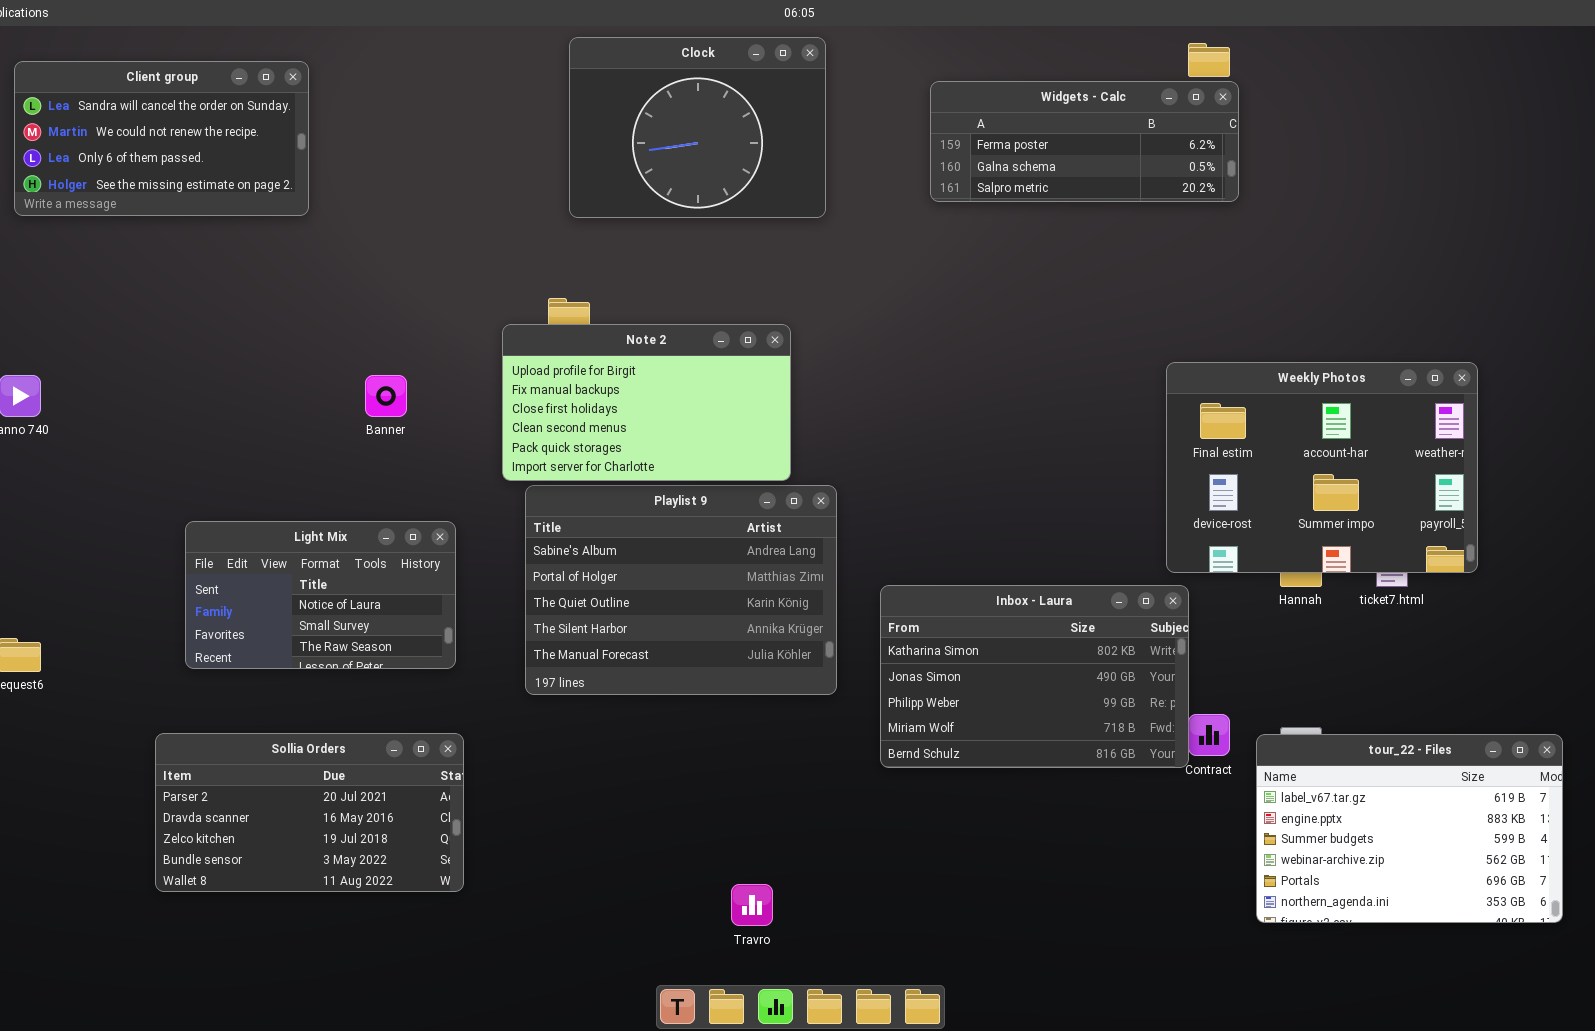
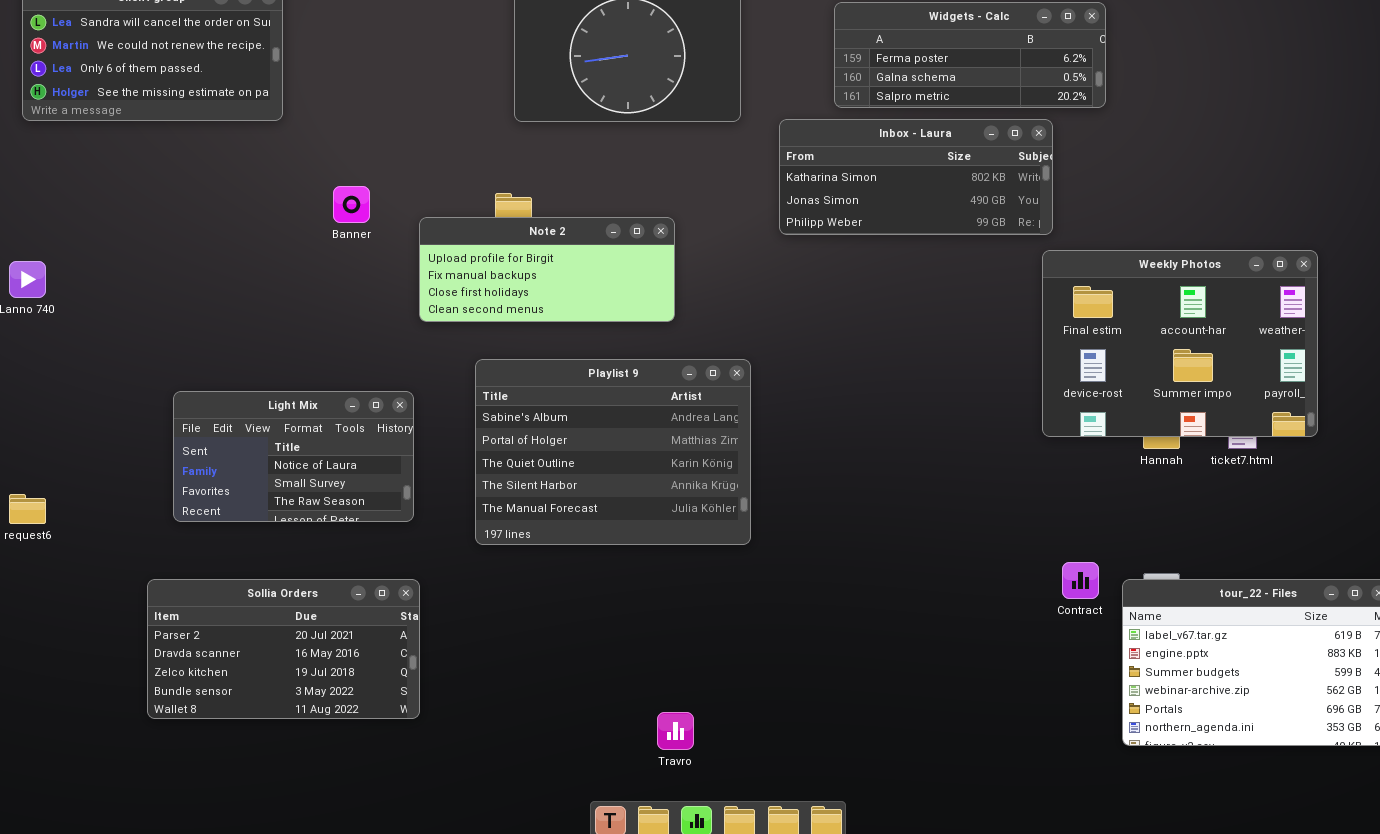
Note 2: [502,324,791,481] -> [419,217,675,322], moved, resized
Banner: [365,375,407,417] -> [333,186,370,223], moved
Inbox - Laura: [880,585,1189,768] -> [779,119,1053,235], moved, resized

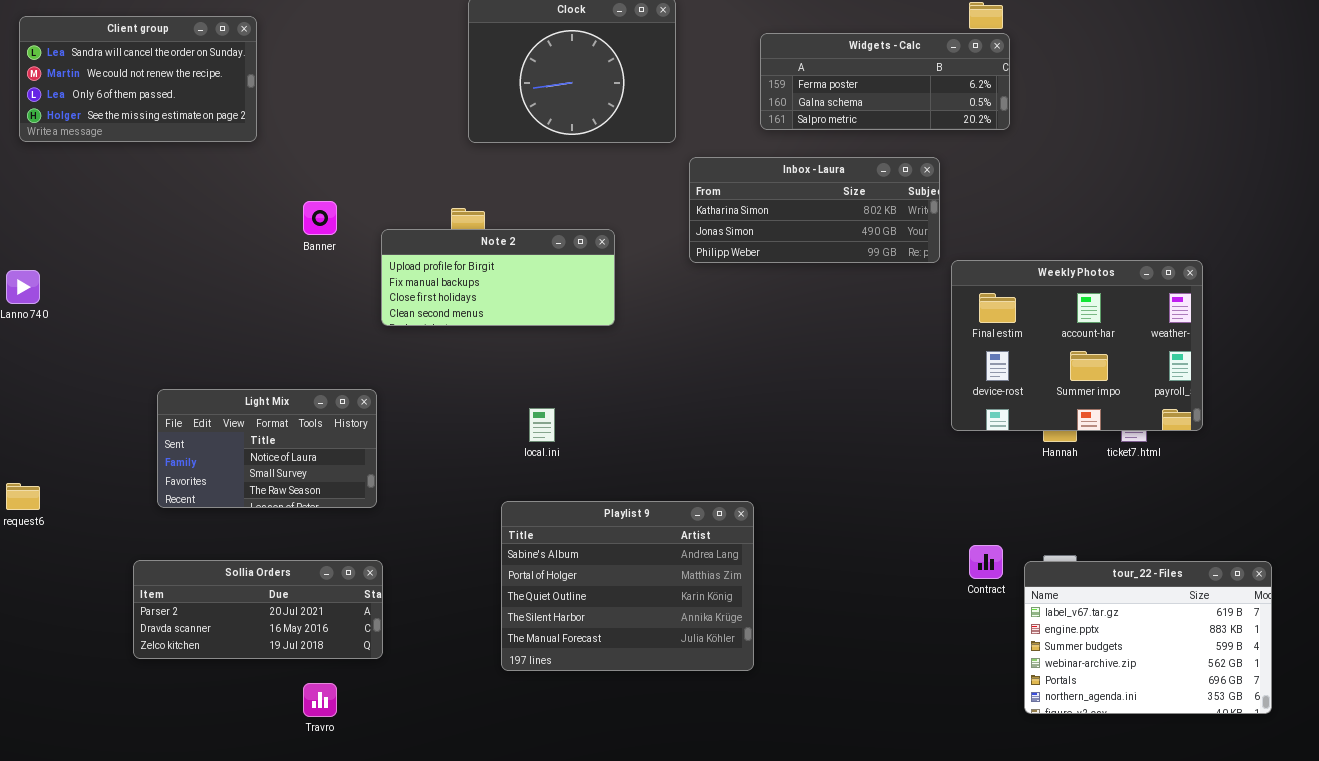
Inbox - Laura: [779,119,1053,235] -> [689,157,940,263], moved
Playlist 9: [475,359,751,545] -> [501,501,754,671], moved
Sollia Orders: [147,579,420,719] -> [133,560,383,659], resized
Travro: [657,712,694,750] -> [303,683,337,717], moved

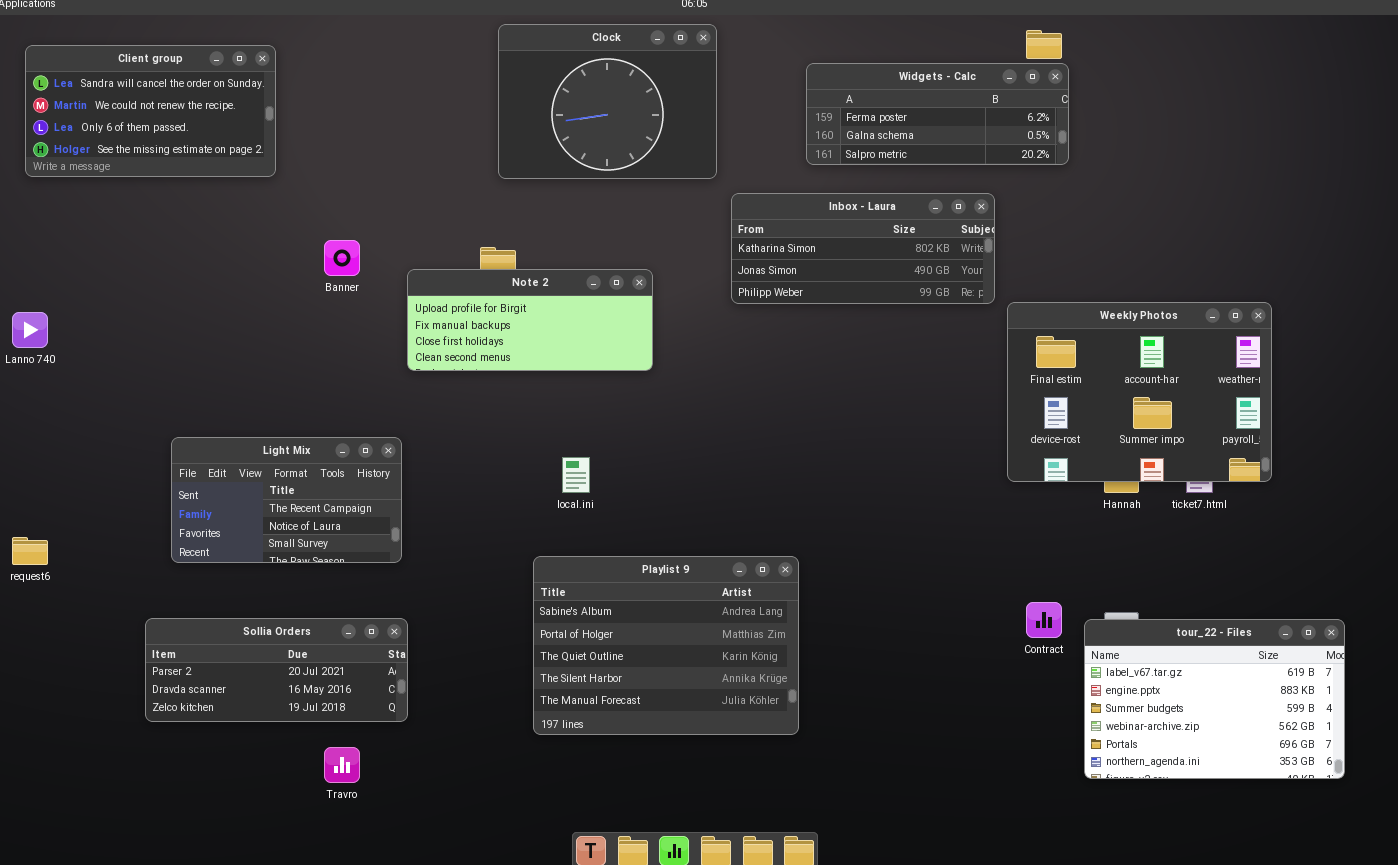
Light Mix: [157,389,377,508] -> [171,437,402,563], scrolled up 1 row

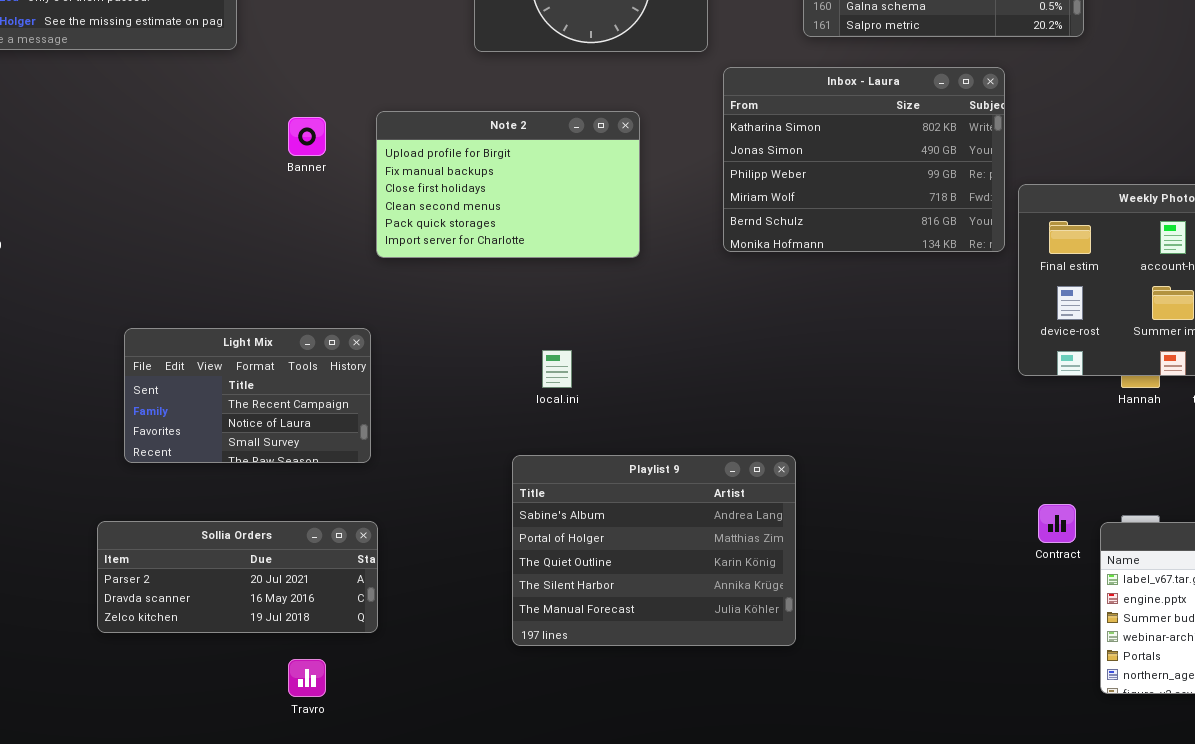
Inbox - Laura: [731,193,995,304] -> [723,67,1005,252], resized
Note 2: [407,269,653,371] -> [376,111,640,258], resized

